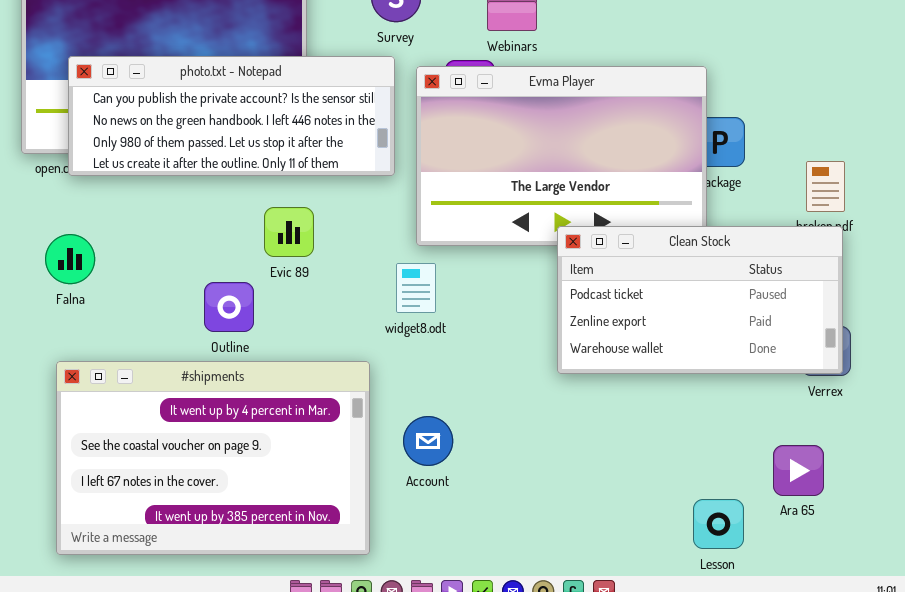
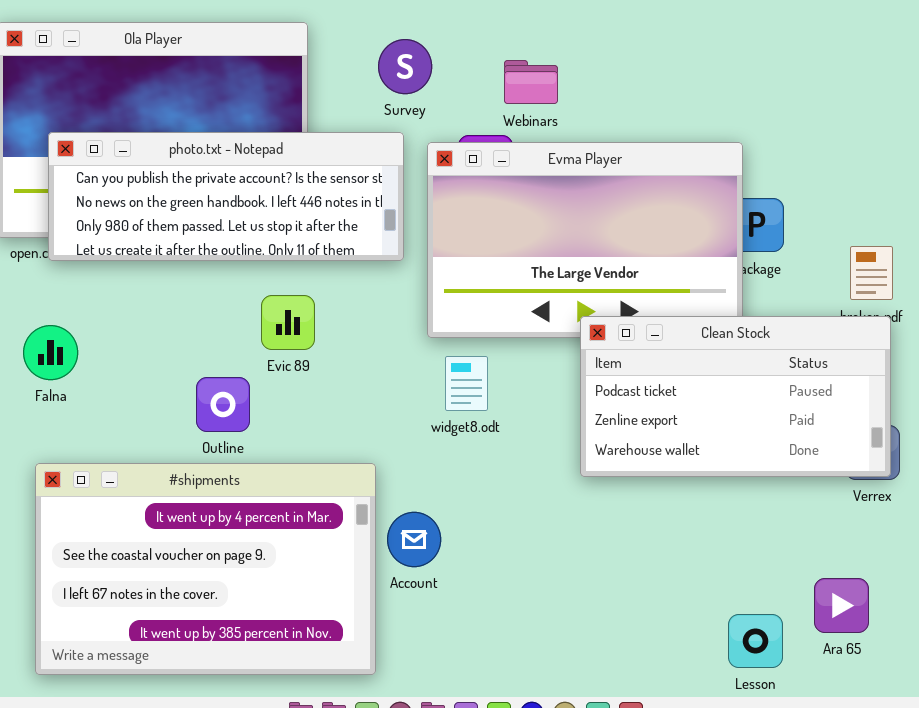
widget8.odt: [396,263,436,313] -> [445,356,488,411], moved
Account: [403,416,453,466] -> [387,512,441,567], moved
Ara 65: [773,445,824,496] -> [814,578,869,633], moved

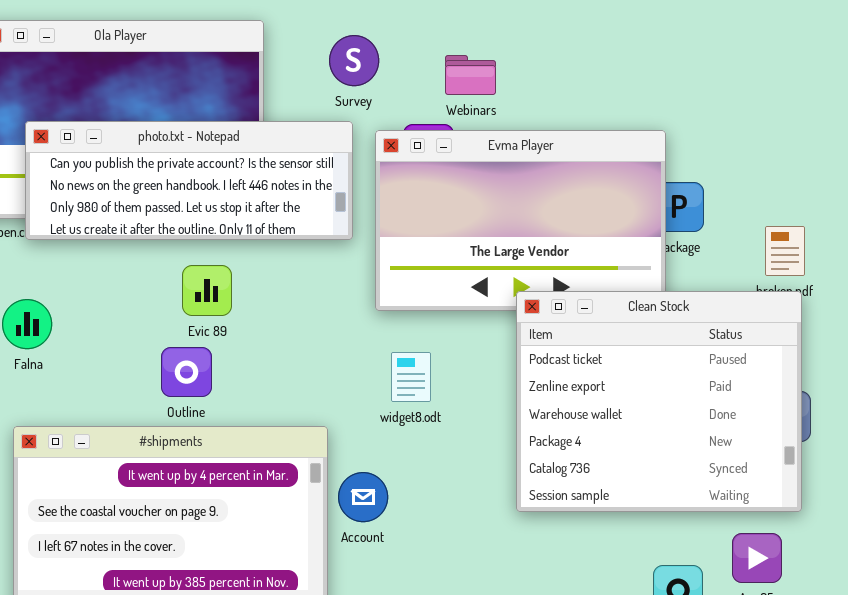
Evic 89: [261,295,315,350] -> [182,265,232,316], moved
Clean Stock: [580,316,891,477] -> [516,291,802,512], resized
widget8.odt: [445,356,488,411] -> [391,352,431,402], moved

